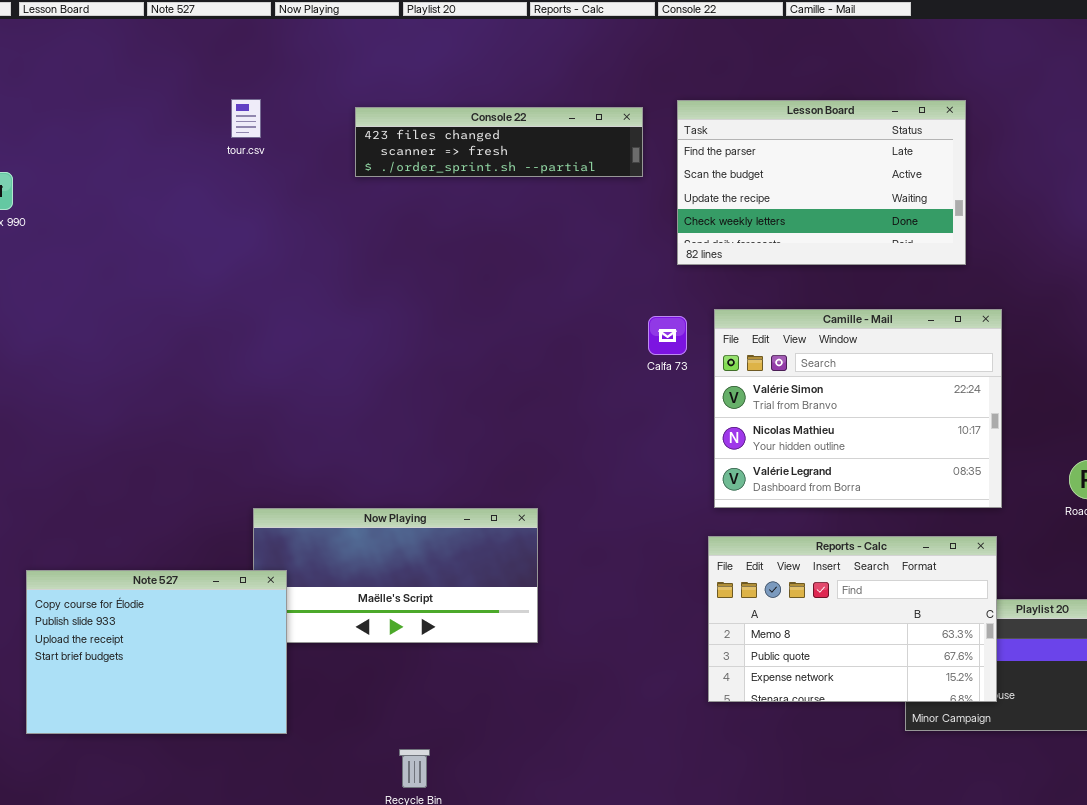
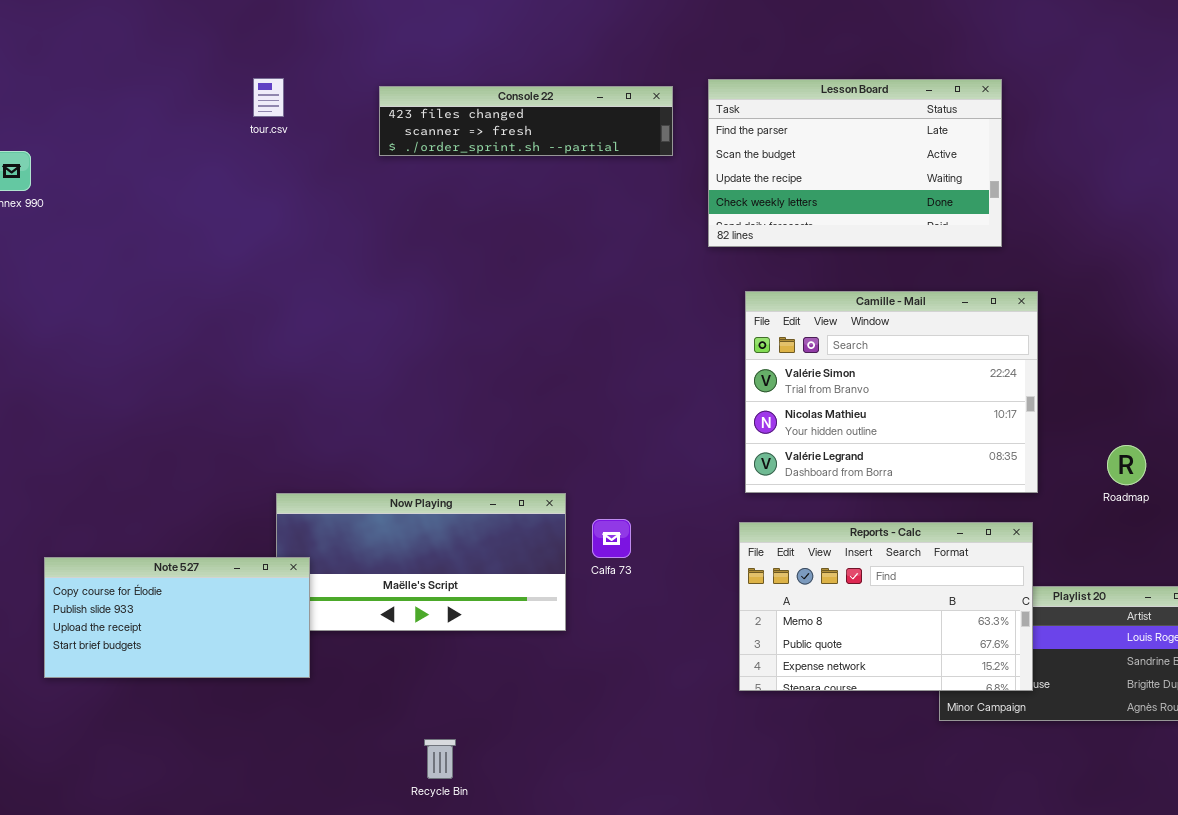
Calfa 73: [648,316,687,355] -> [592,519,631,558], moved
Note 527: [26,570,287,734] -> [44,557,310,678], resized

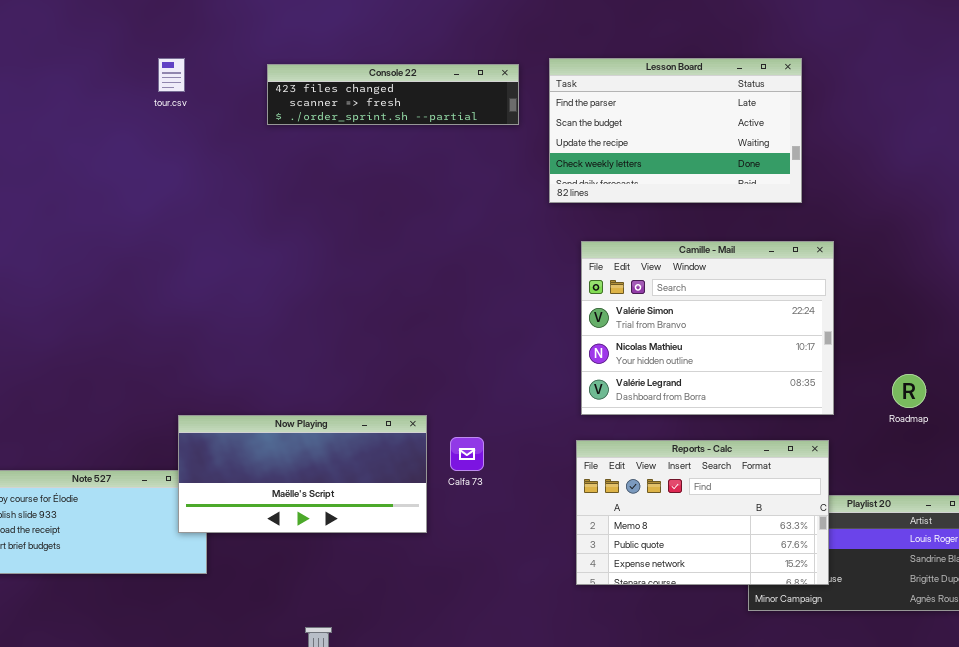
Now Playing: [276,493,566,631] -> [178,415,427,533], raised

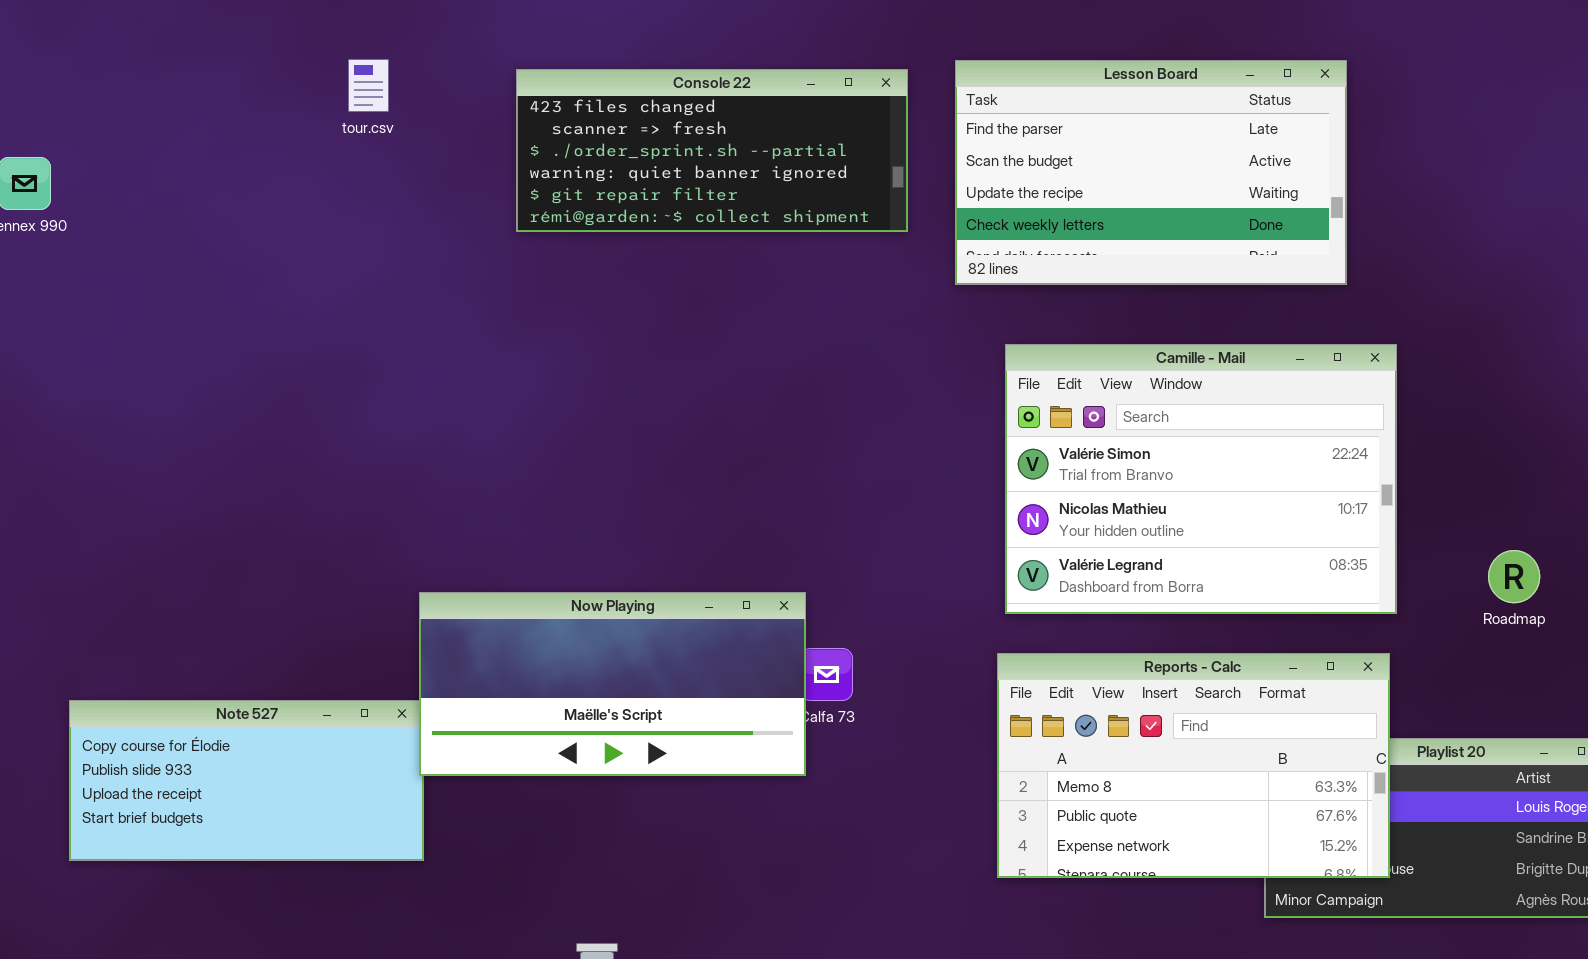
Console 22: [267,64,519,125] -> [516,69,908,232], resized
Now Playing: [178,415,427,533] -> [419,592,806,776], moved

